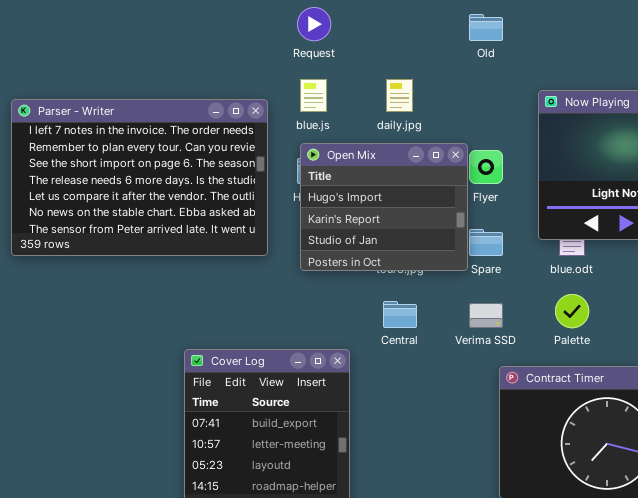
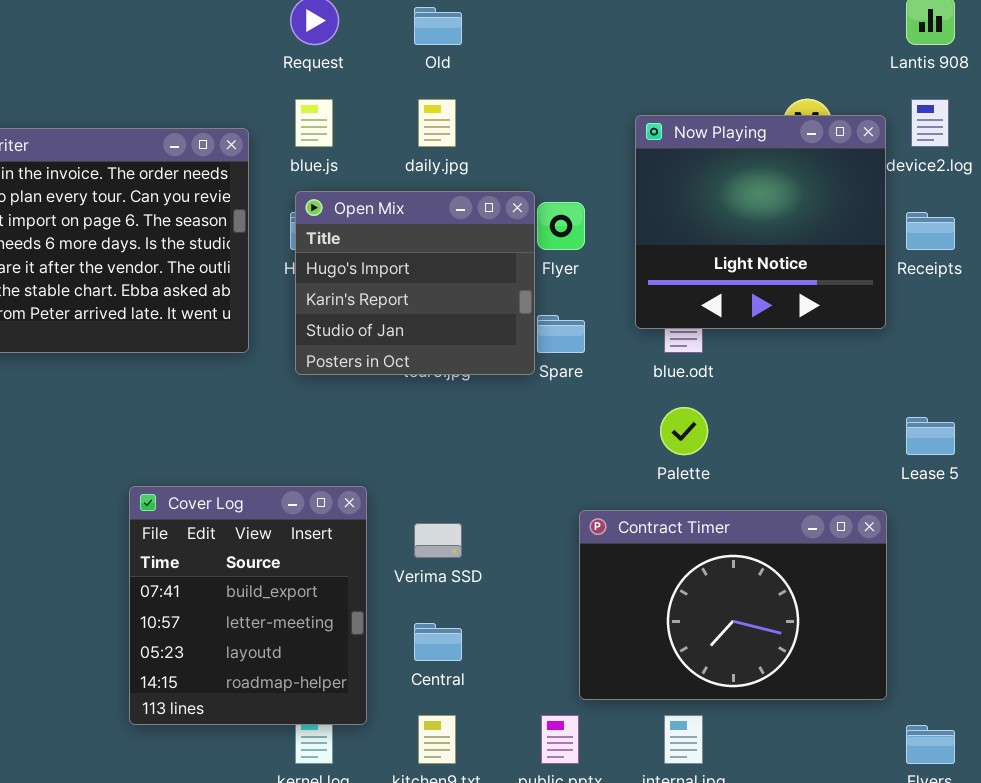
Old: [469,14,503,41] -> [414,7,462,45], moved
Central: [383,301,417,328] -> [414,623,462,661], moved
Verima SSD: [469,303,503,328] -> [414,523,462,558], moved

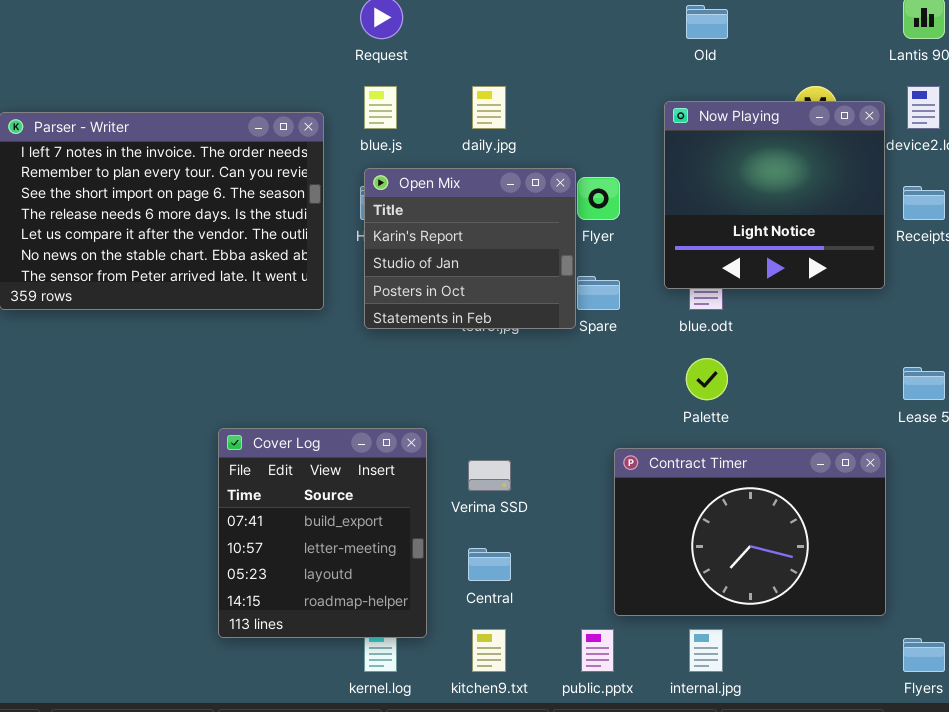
Old: [414,7,462,45] -> [686,5,728,39], moved
Open Mix: [295,191,535,375] -> [364,168,576,329], scrolled down 1 row

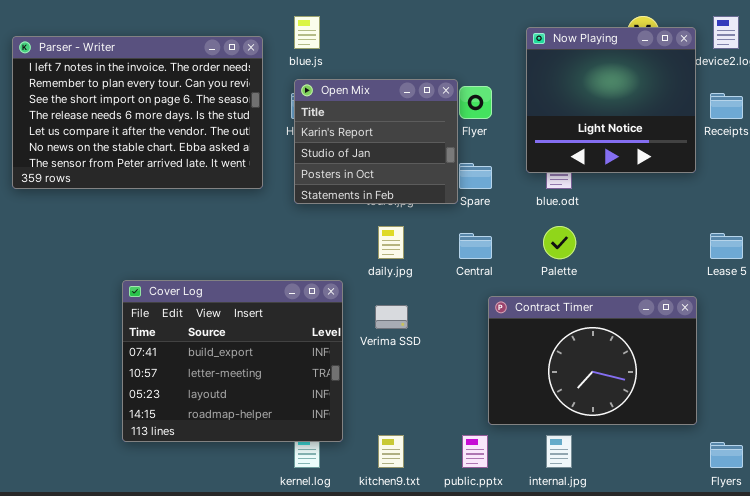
daily.jpg: [472,86,506,129] -> [378,226,404,259], moved
Cover Log: [218,428,427,638] -> [122,280,343,442], resized
Central: [468,548,511,581] -> [459,233,492,259], moved

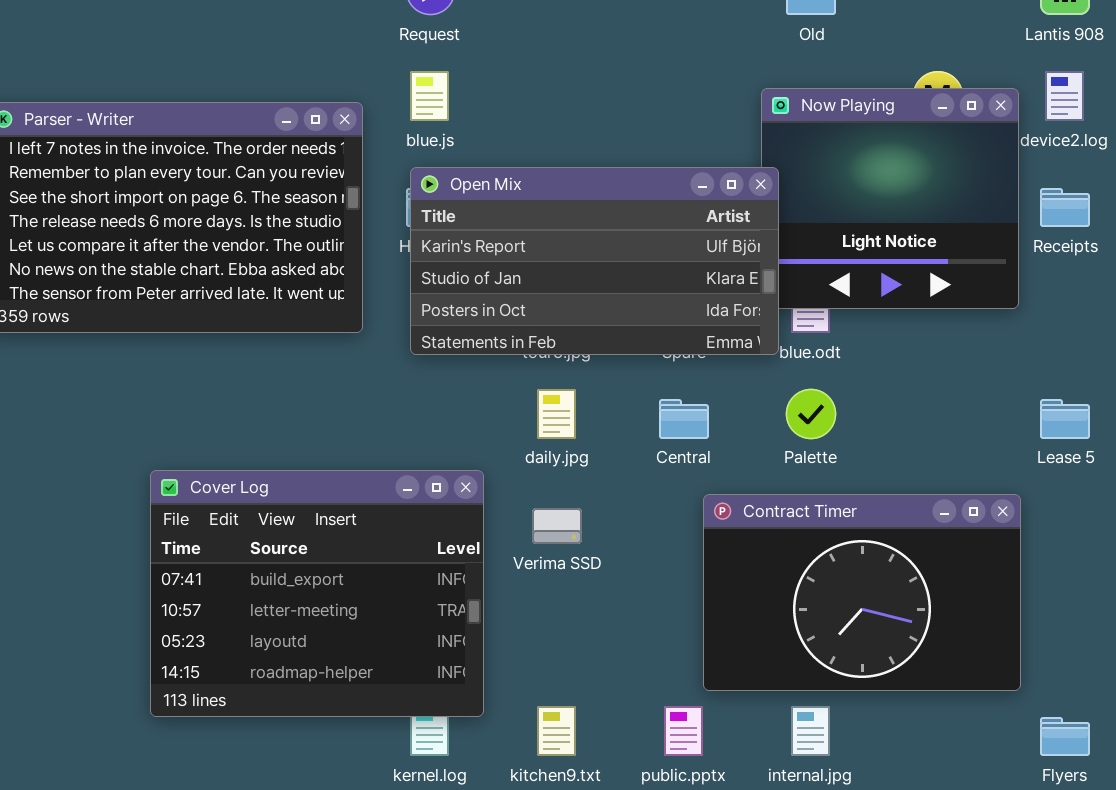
Open Mix: [294,79,458,204] -> [410,167,779,355], resized

